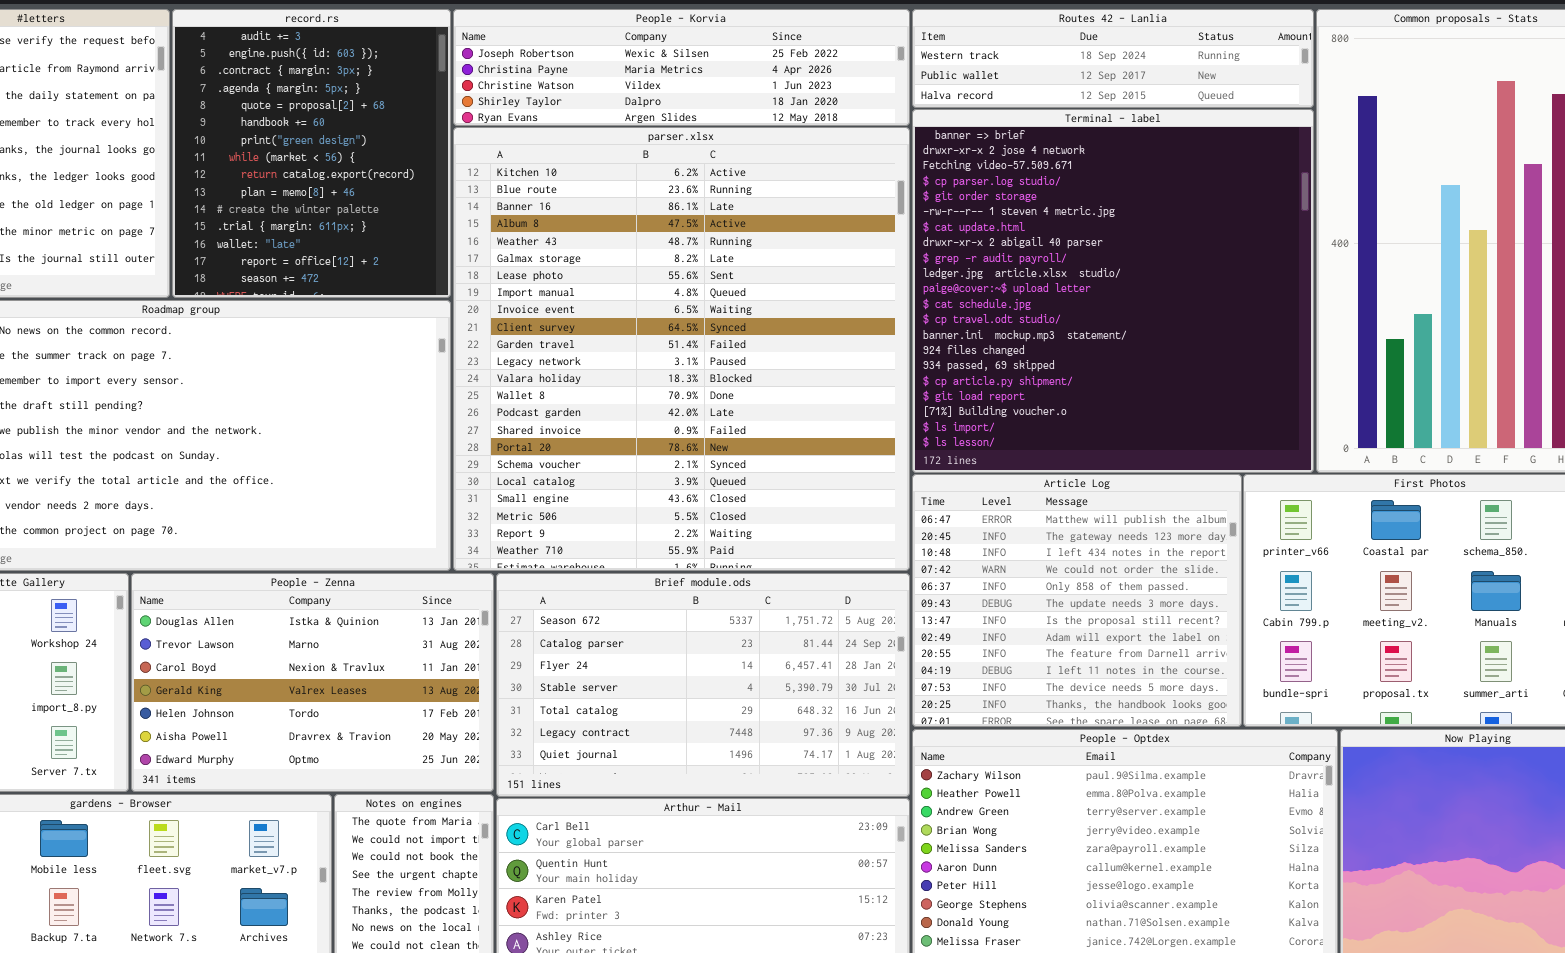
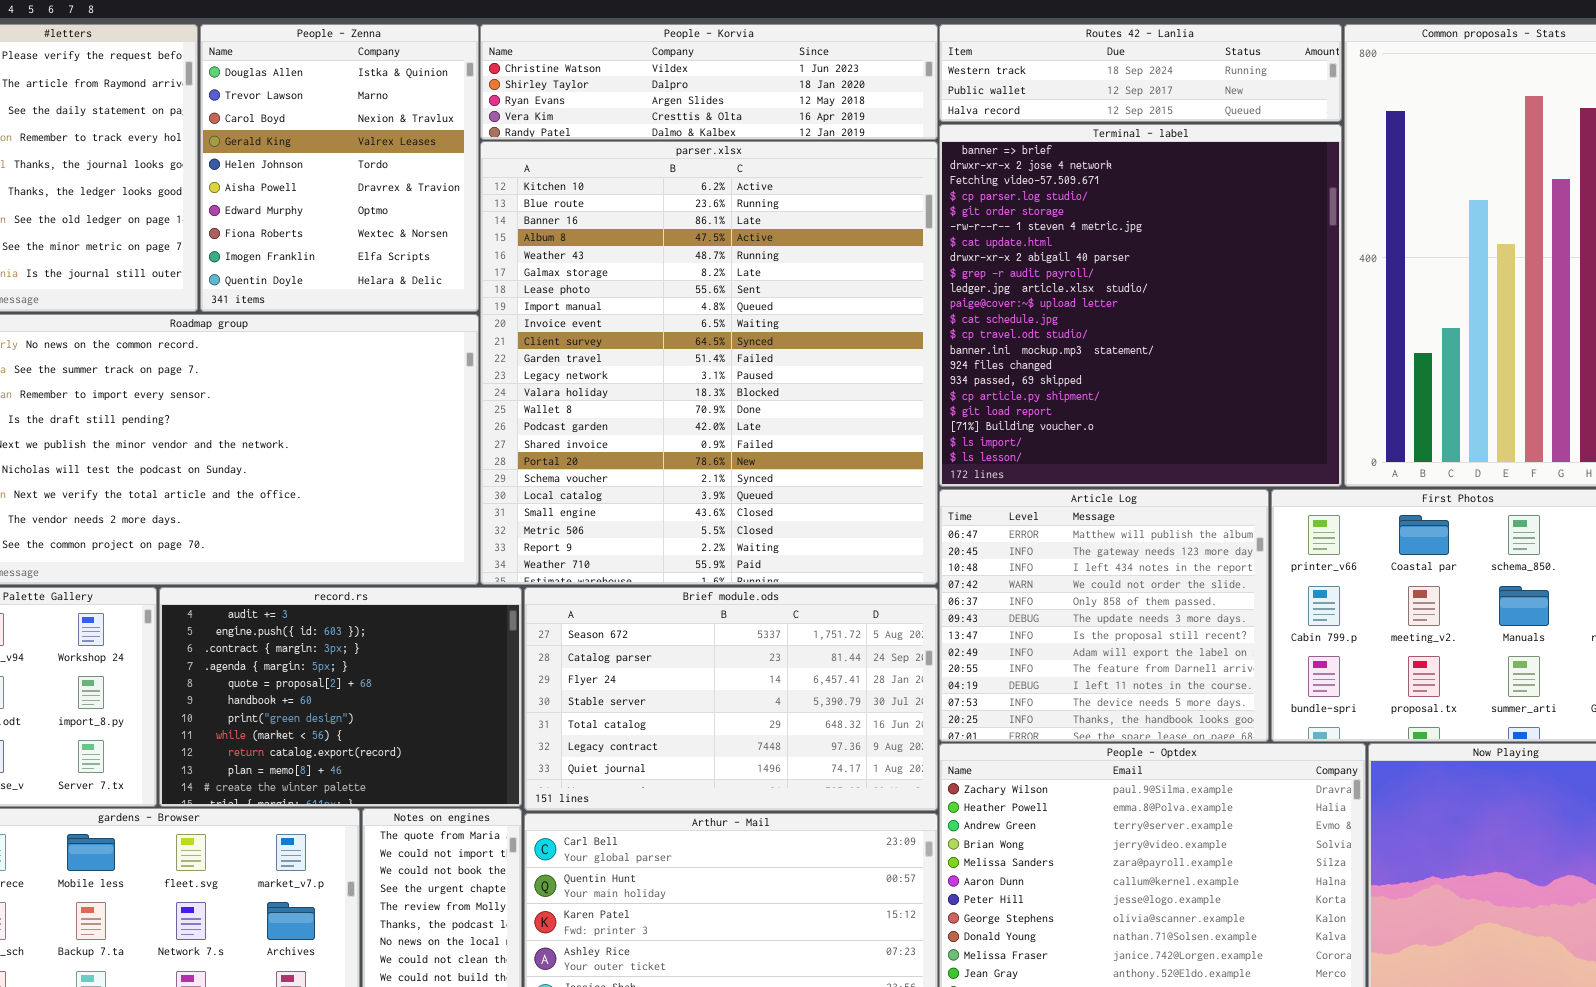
record.rs: [172,9,451,298] -> [159,587,522,807], moved, resized
People - Korvia: [453,9,910,126] -> [480,24,938,140], scrolled down 2 rows
People - Zenna: [131,573,494,792] -> [200,24,479,312], moved, resized

